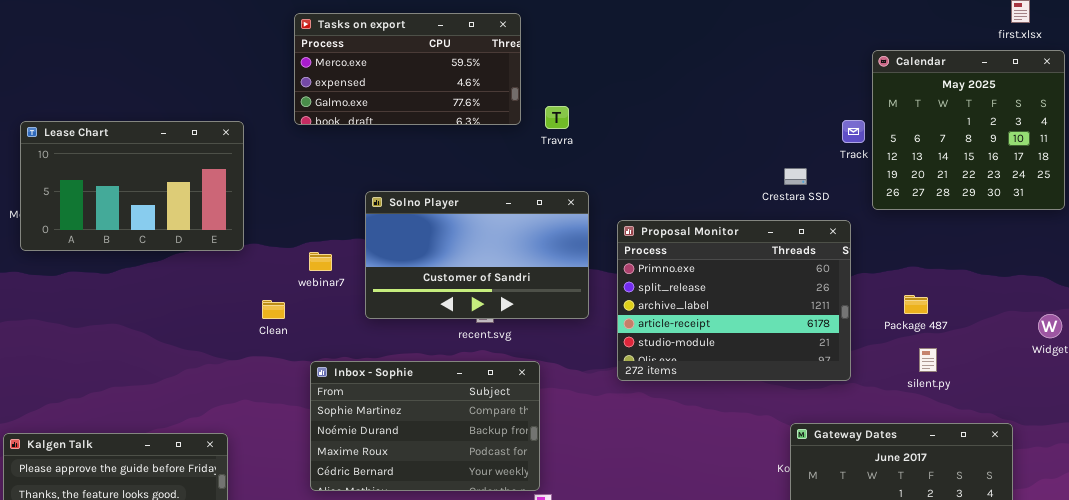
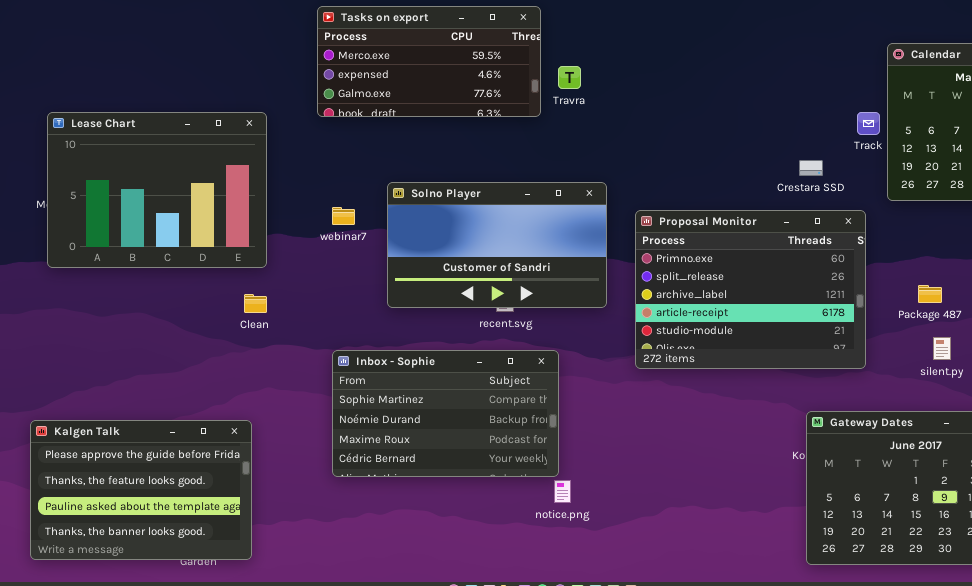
Travra: [545,106,569,129] -> [558,66,581,89], moved
Lease Chart: [20,121,244,251] -> [47,112,267,268], resized
webinar7: [309,252,332,271] -> [332,207,355,225], moved
Clean: [262,300,285,319] -> [244,294,267,313], moved

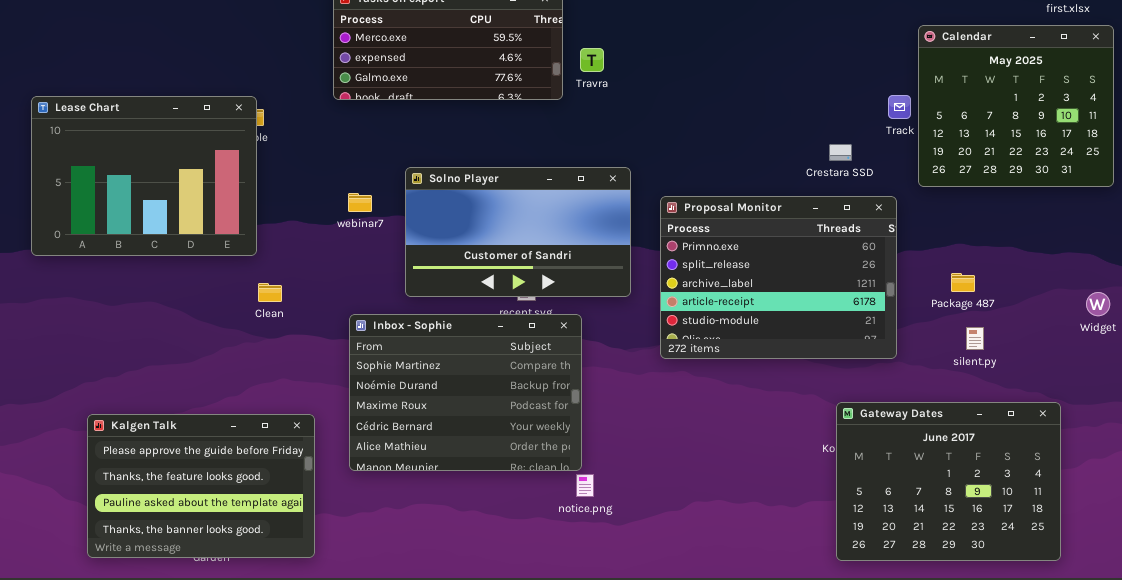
Lease Chart: [47,112,267,268] -> [31,96,257,256], moved
Inbox - Sophie: [332,350,559,477] -> [349,314,582,471], resized
Kalgen Talk: [30,420,252,560] -> [87,414,315,558], moved

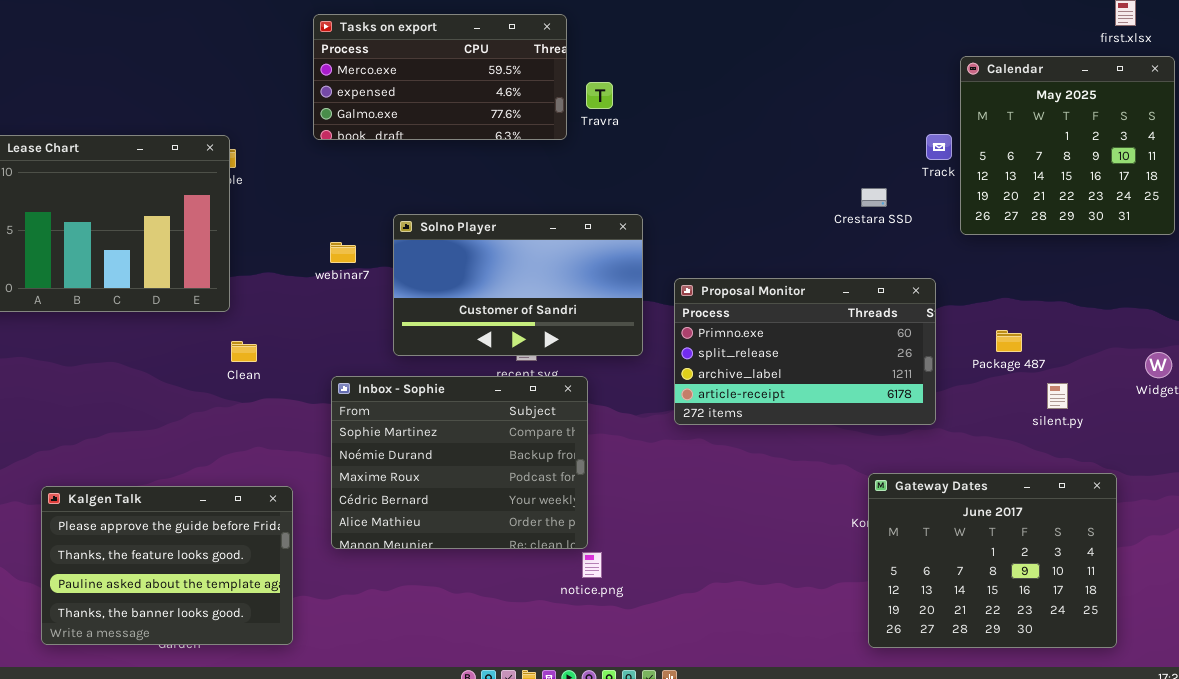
Proposal Monitor: [660,196,897,359] -> [674,278,936,425], resized
silent.py: [966,327,984,350] -> [1047,383,1068,409], moved

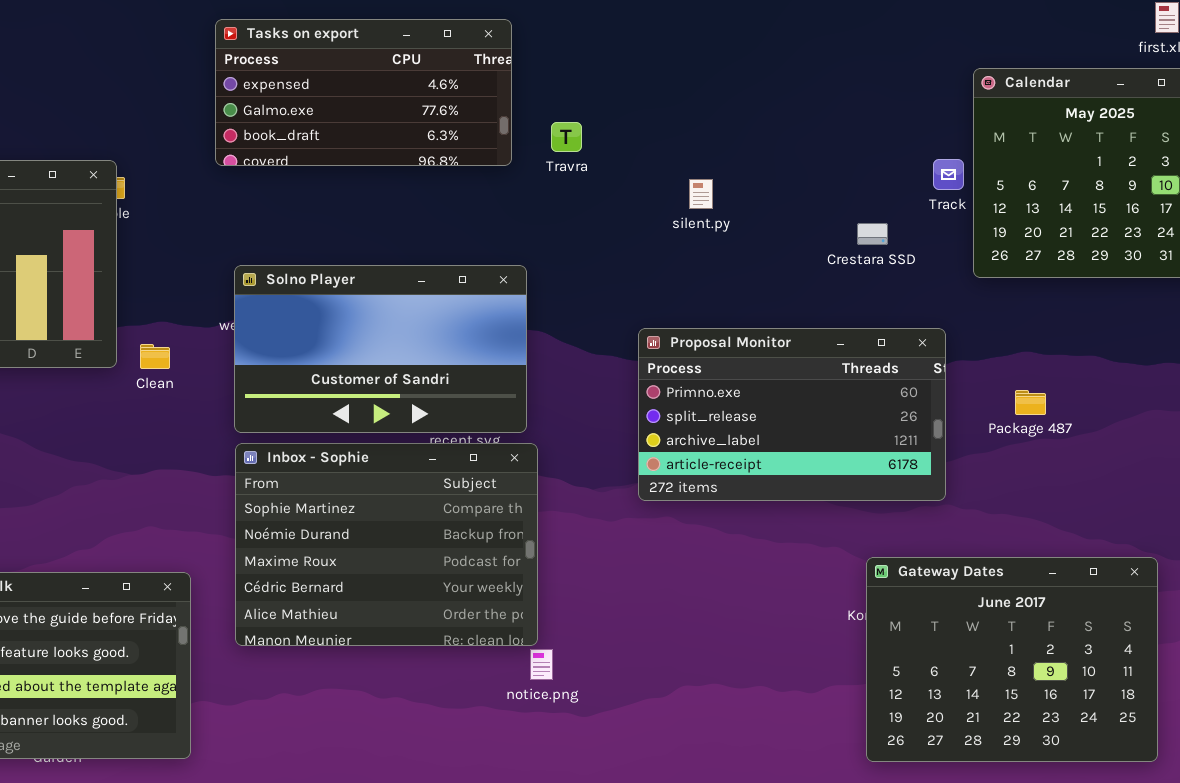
Tasks on export: [313,14,567,140] -> [215,19,512,166], scrolled down 1 row
Travra: [586,82,613,109] -> [551,122,582,152], moved
Solno Player: [393,214,643,356] -> [234,265,527,433], moved
Clean: [231,341,257,362] -> [140,344,170,369], moved
silent.py: [1047,383,1068,409] -> [689,179,713,209], moved

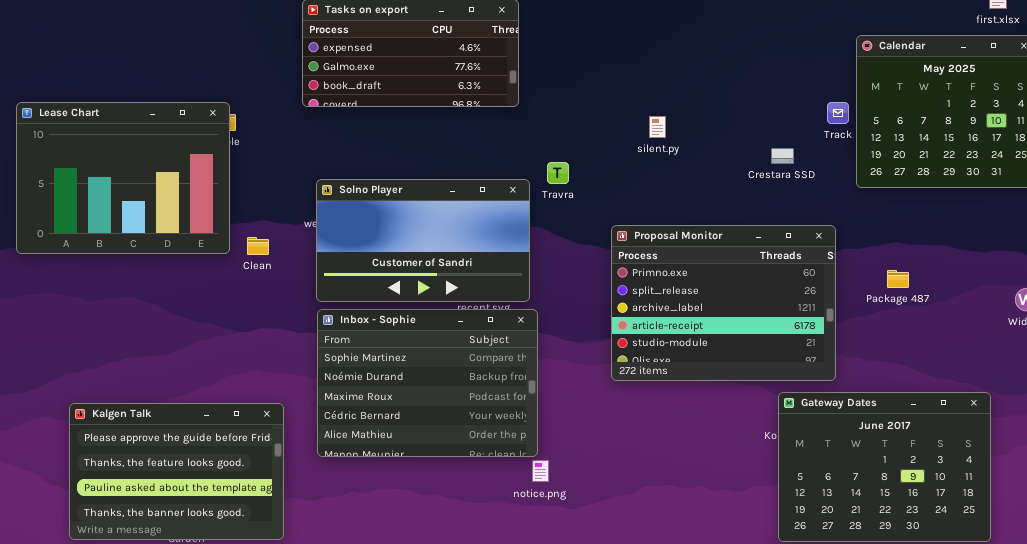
Travra: [551,122,582,152] -> [547,162,569,184], moved
Proposal Monitor: [638,328,946,501] -> [611,225,836,381], resized

